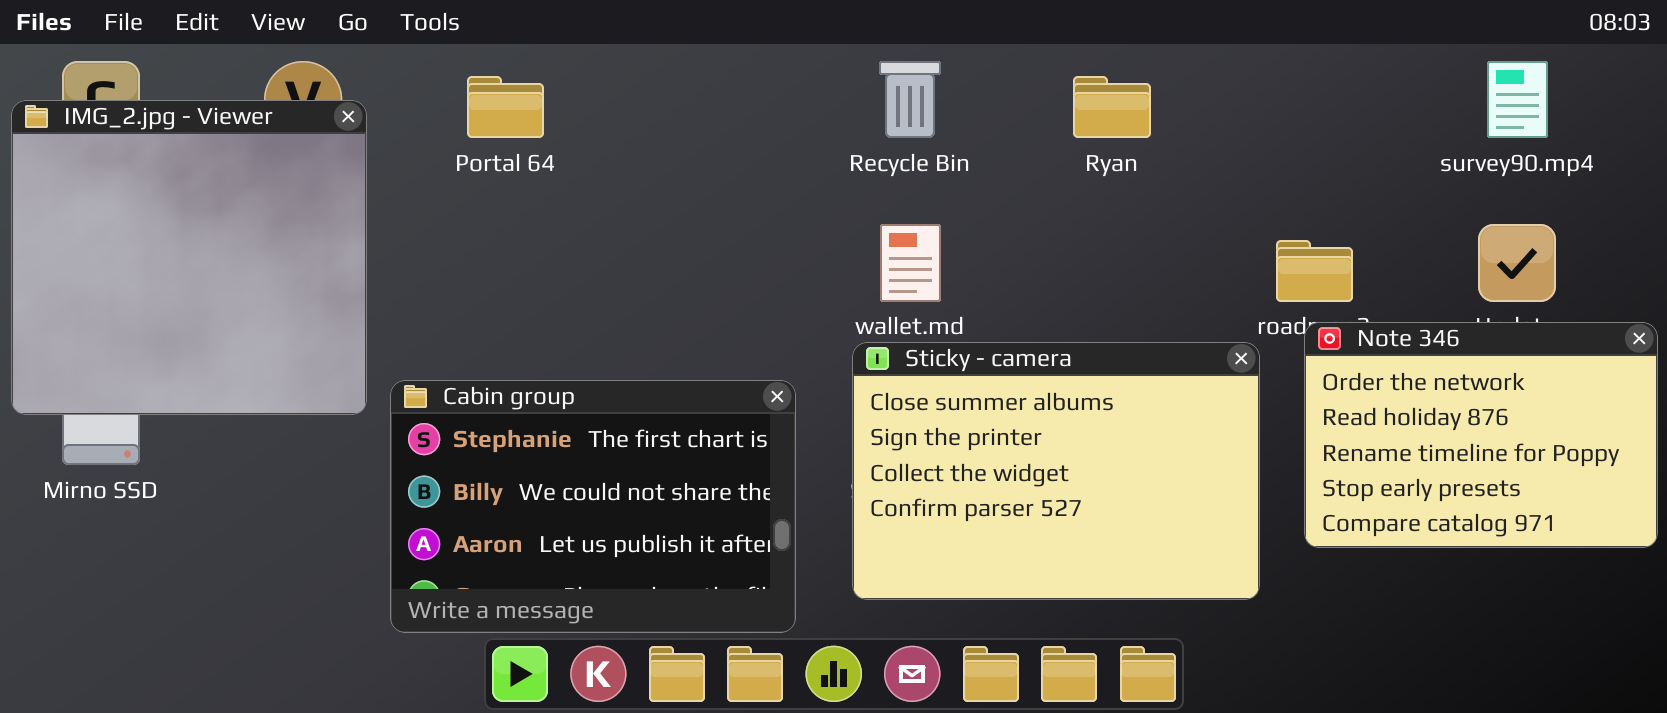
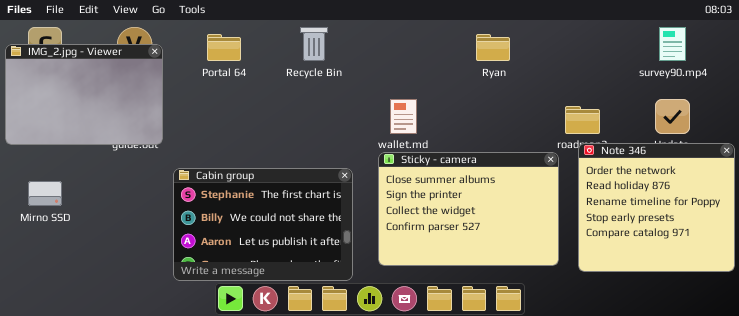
Recycle Bin: [879,61,941,138] -> [300,27,328,61], moved
IMG_2.jpg - Viewer: [11,100,367,415] -> [5,44,163,145], resized
Note 346: [1304,322,1658,548] -> [578,143,735,272], resized

